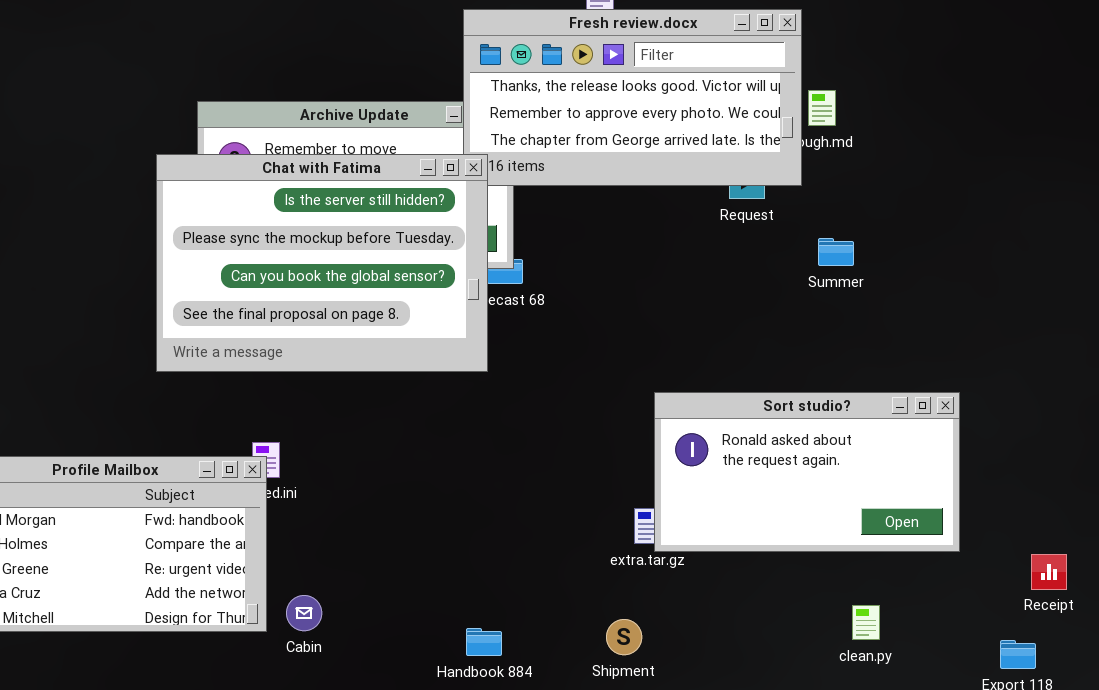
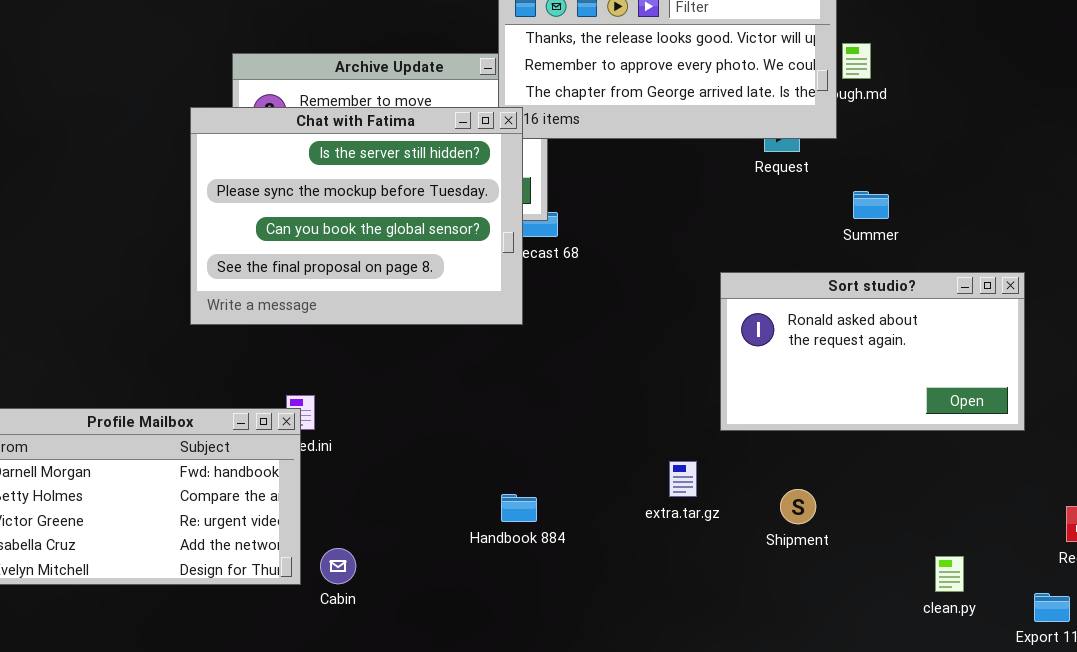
Sort studio?: [654,392,960,552] -> [720,272,1025,431], moved
clean.py: [852,605,880,640] -> [935,556,964,592], moved
Shipment: [606,619,642,655] -> [780,489,816,524], moved
Handbook 884: [466,628,502,656] -> [501,494,537,522], moved

